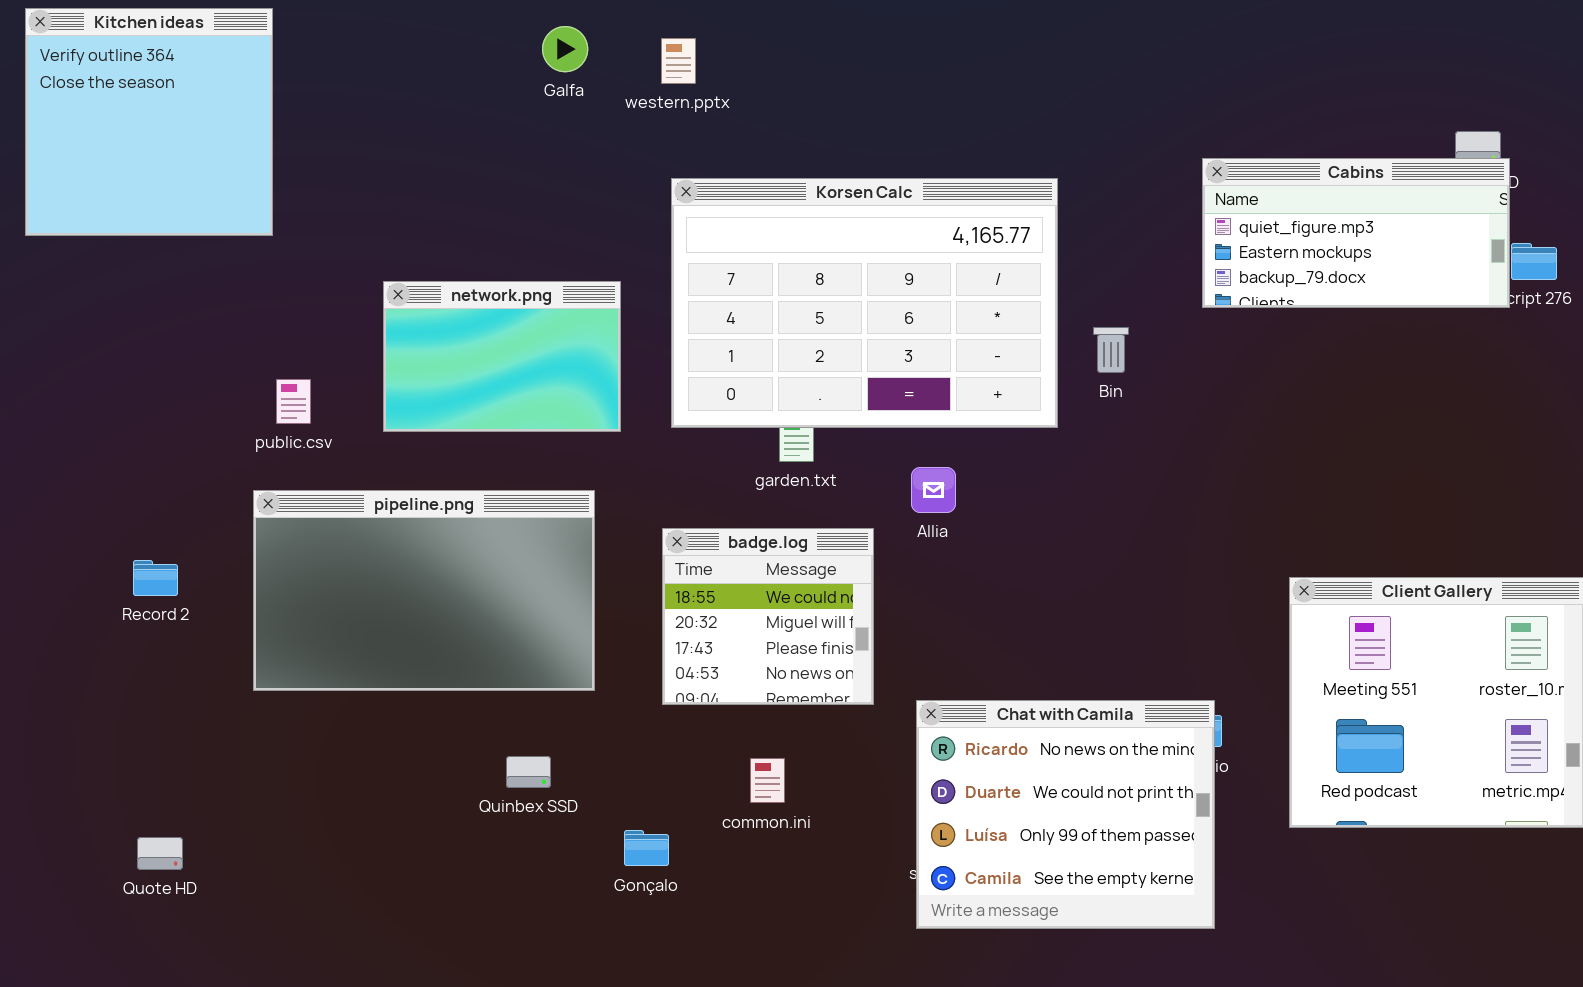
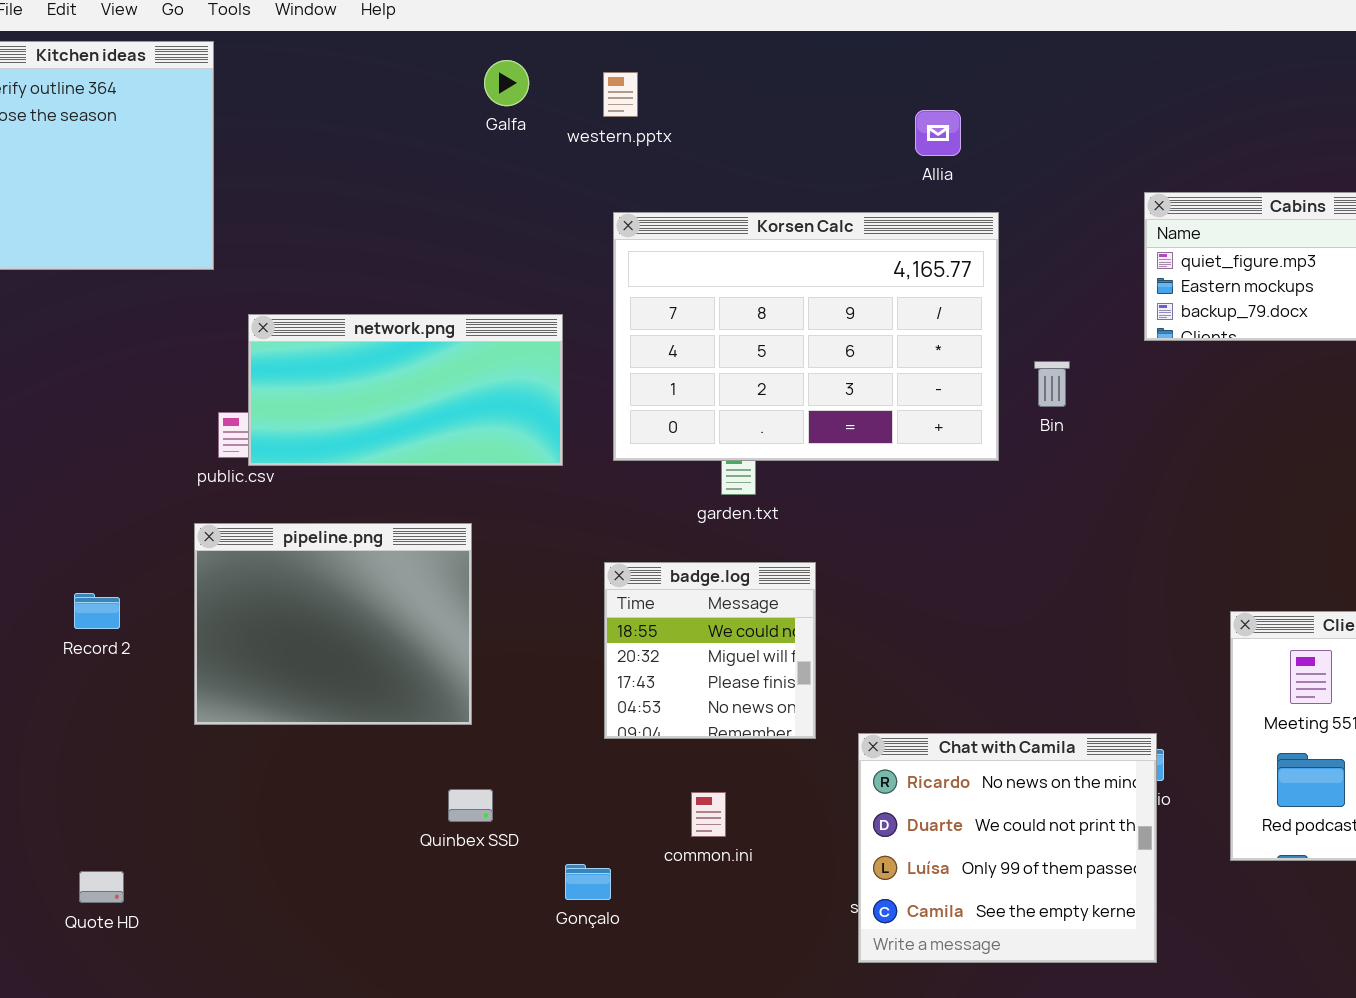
network.png: [383,281,621,432] -> [248,314,563,466], resized
Allia: [911,467,956,513] -> [915,110,961,156], moved
pipeline.png: [253,490,595,691] -> [194,523,472,725], resized

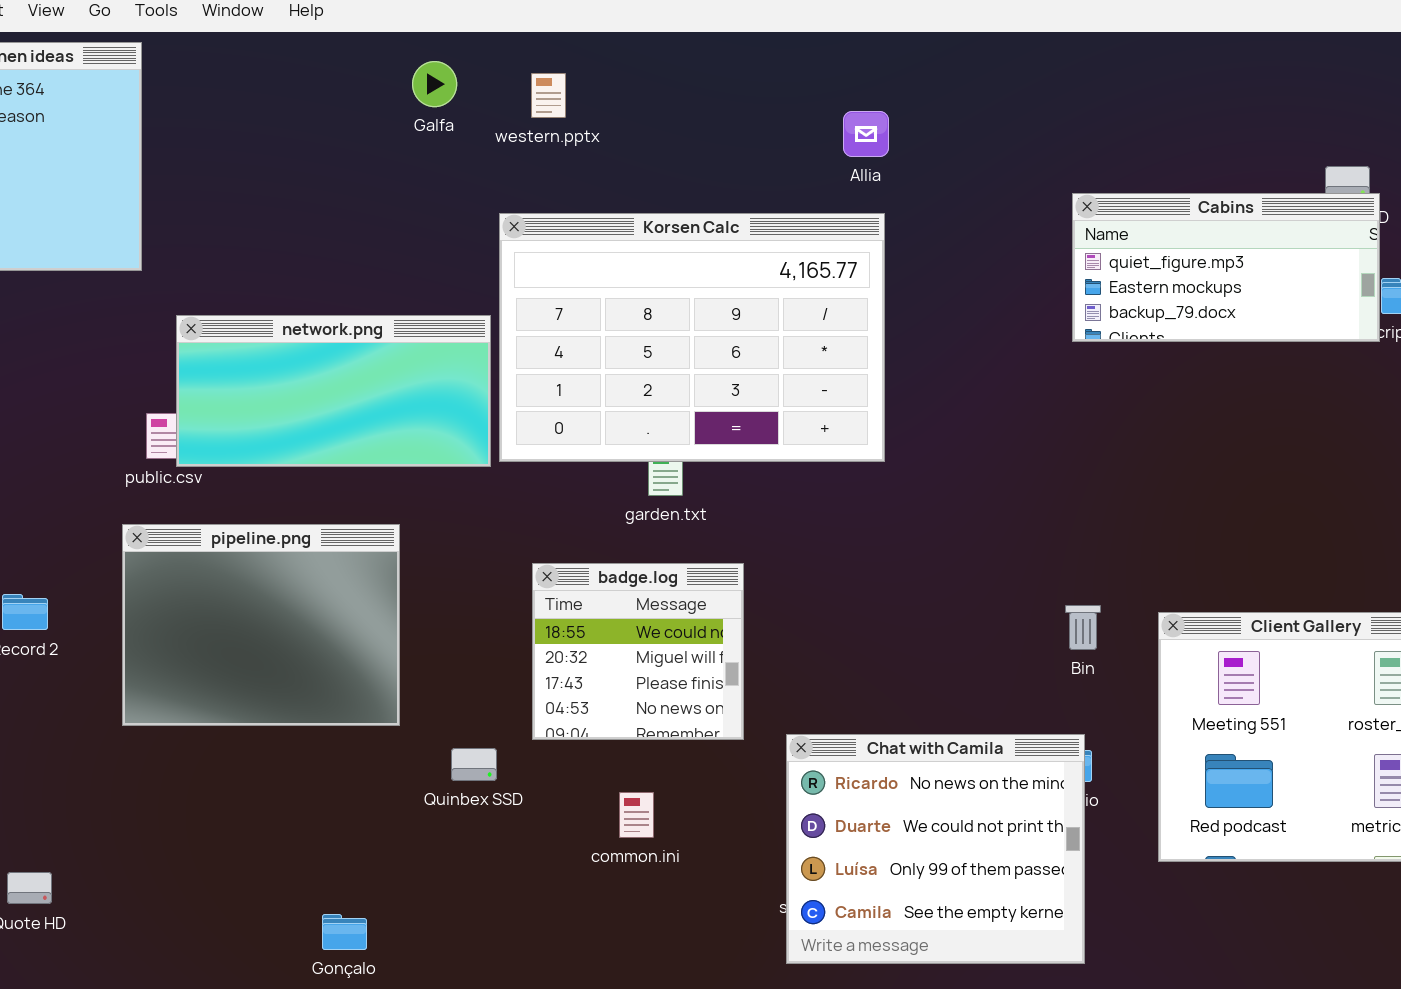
Korsen Calc: [613,212,999,461] -> [499,213,885,462], moved
Bin: [1034,361,1070,407] -> [1065,605,1101,650], moved
Quinbex SSD: [448,789,493,822] -> [451,748,497,781], moved
Gonçalo: [565,864,611,900] -> [322,914,367,950], moved

